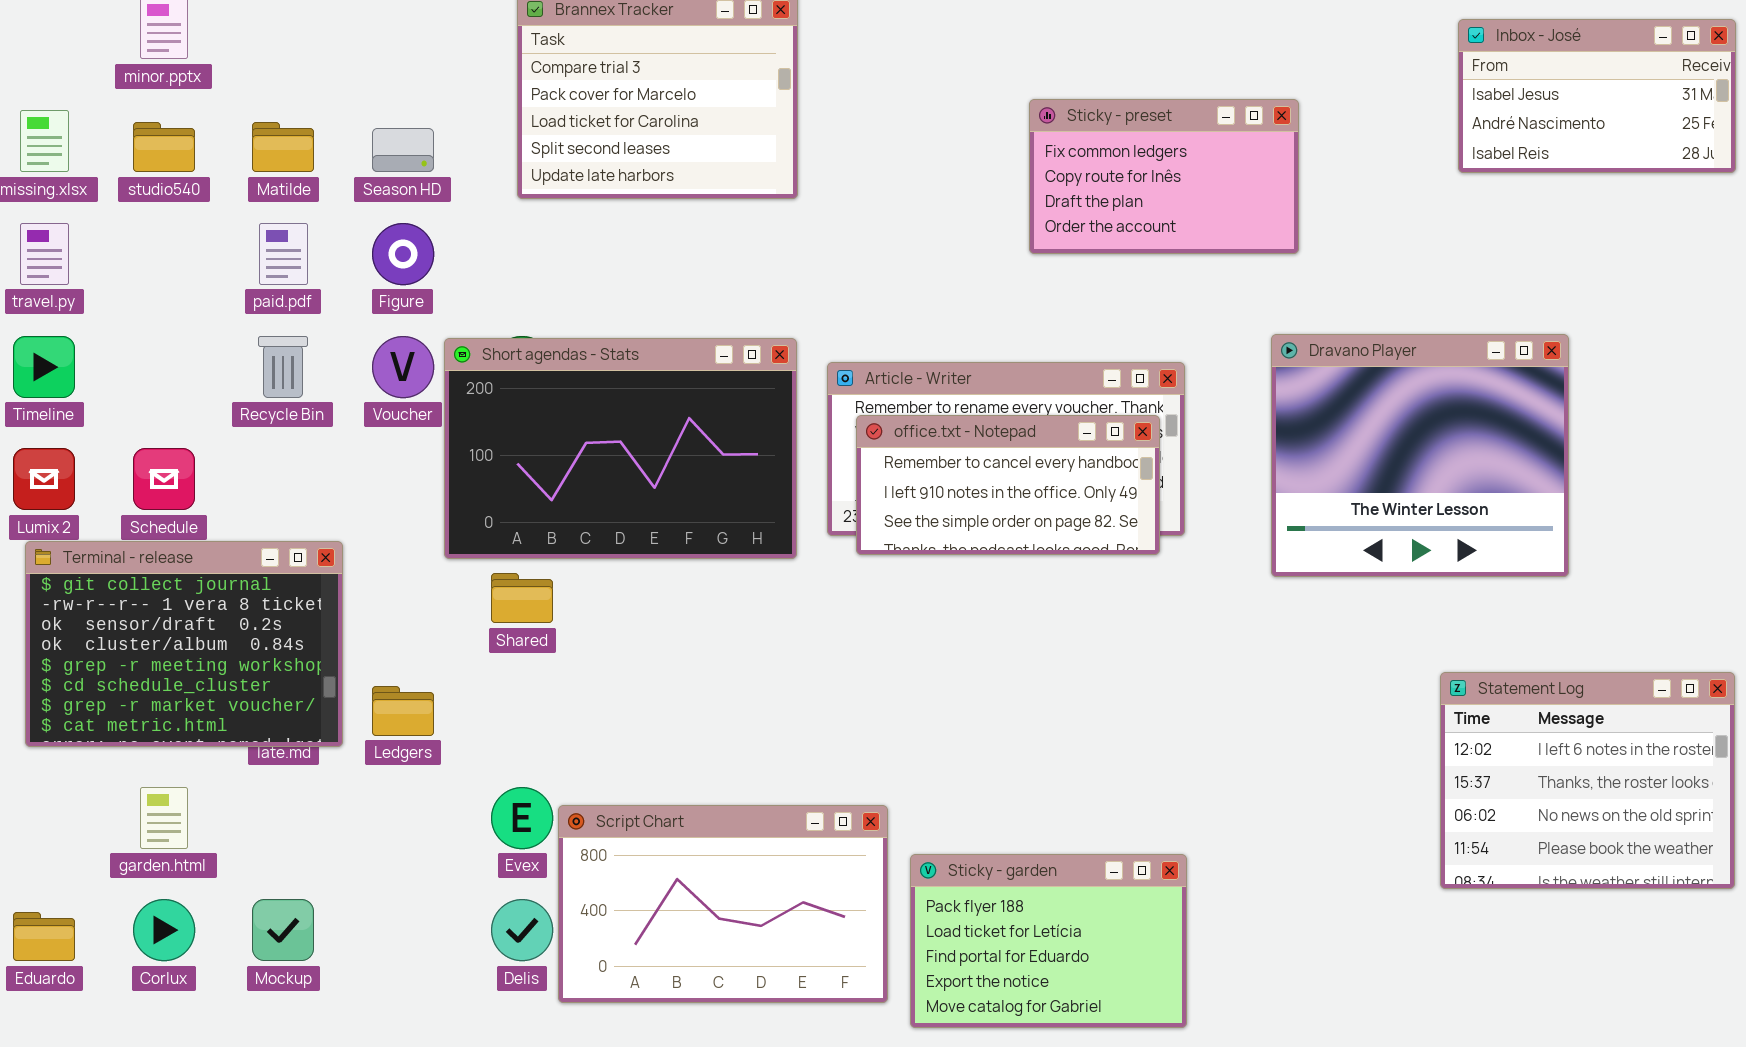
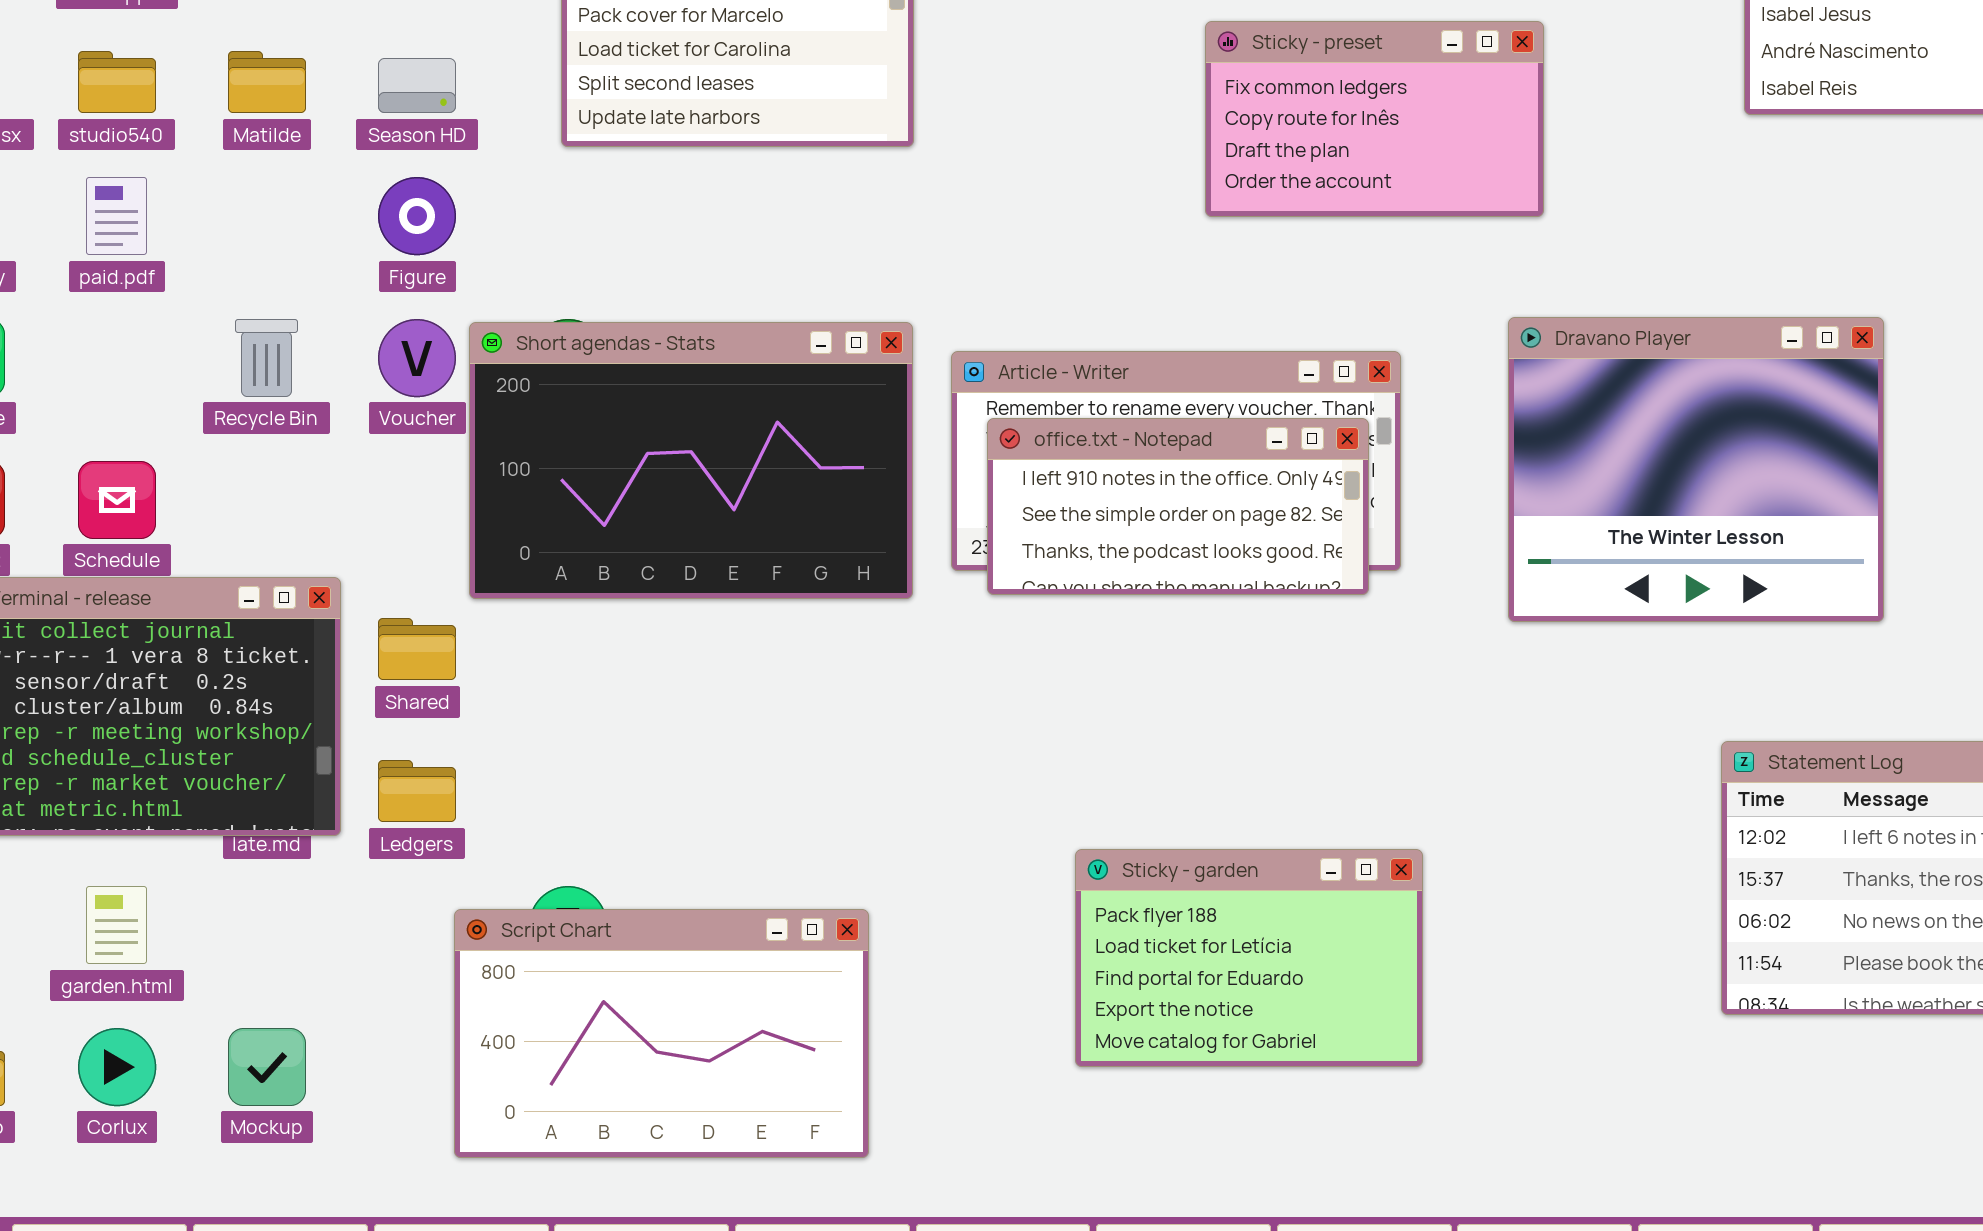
paid.pdf: [259,223,308,285] -> [86,177,147,255], moved
office.txt - Notepad: [856,415,1160,555] -> [987,418,1369,595], scrolled down 1 row
Shared: [491,573,553,623] -> [378,618,456,680], moved
Script Chart: [558,805,888,1003] -> [454,909,869,1158], moved
Sticky - garden: [910,854,1187,1028] -> [1075,849,1423,1067], moved

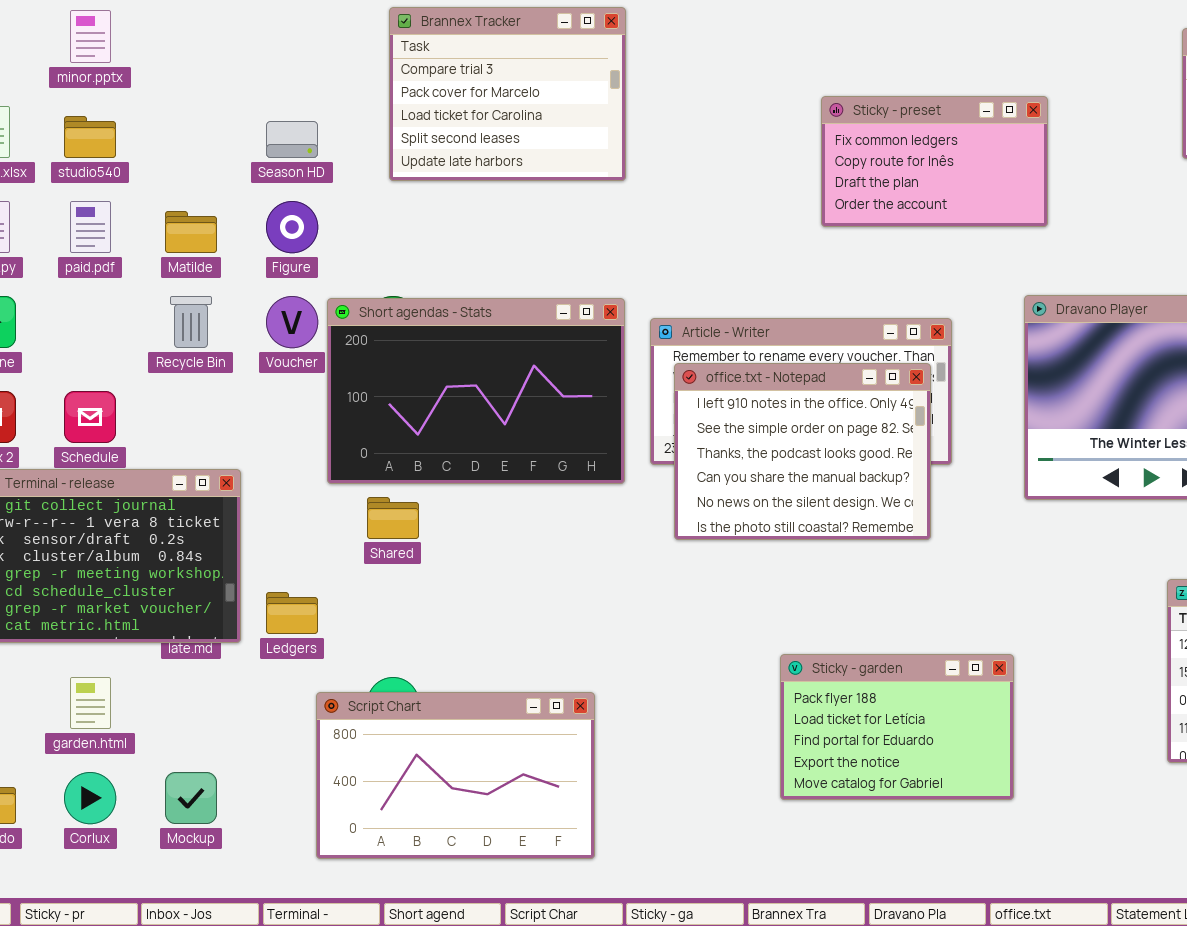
Matilde: [228,51,306,113] -> [165,211,217,253], moved
office.txt - Notepad: [987,418,1369,595] -> [674,363,931,540], resized
Shared: [378,618,456,680] -> [367,497,419,539], moved
Sticky - garden: [1075,849,1423,1067] -> [780,654,1014,800], moved

